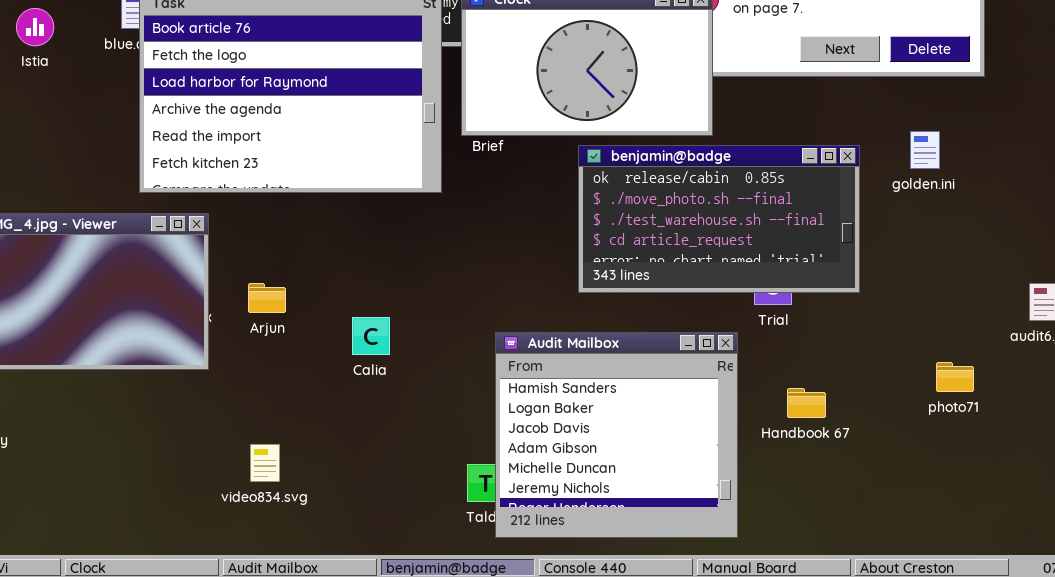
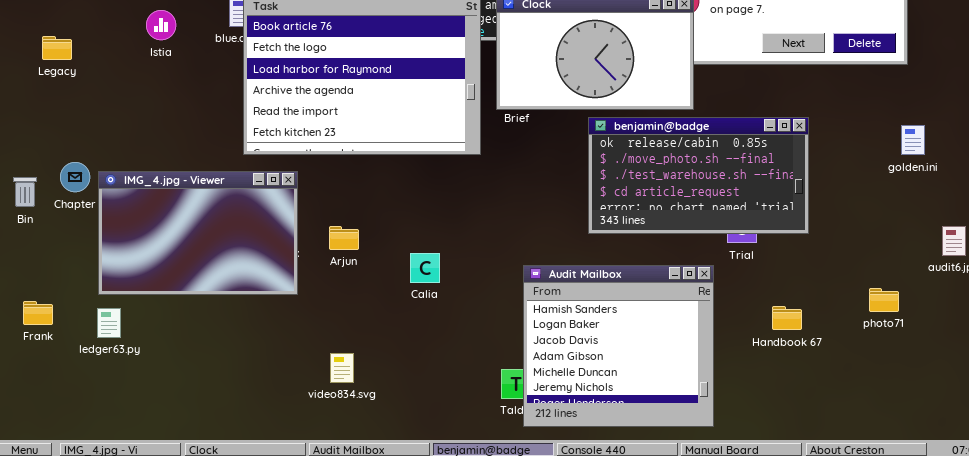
golden.ini: [910,131,940,169] -> [901,125,925,155], moved
Handbook 67: [787,388,826,418] -> [772,306,802,330], moved

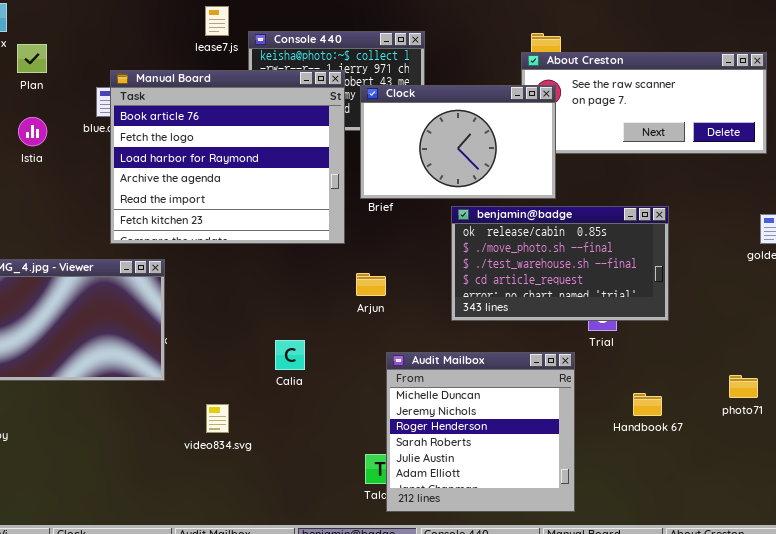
Istia: [146,10,176,40] -> [18,117,47,146], moved
Arjun: [329,226,359,250] -> [356,273,386,296], moved
Audit Mailbox: [523,265,714,427] -> [386,352,575,512], scrolled down 4 rows
video834.svg: [330,353,354,383] -> [206,404,229,433], moved

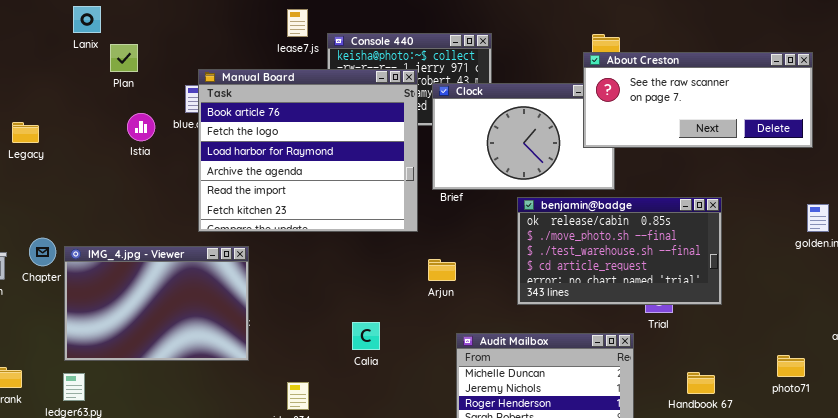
About Creston: [521,52,767,154] -> [583,52,813,148], raised
Istia: [18,117,47,146] -> [127,113,155,141], moved

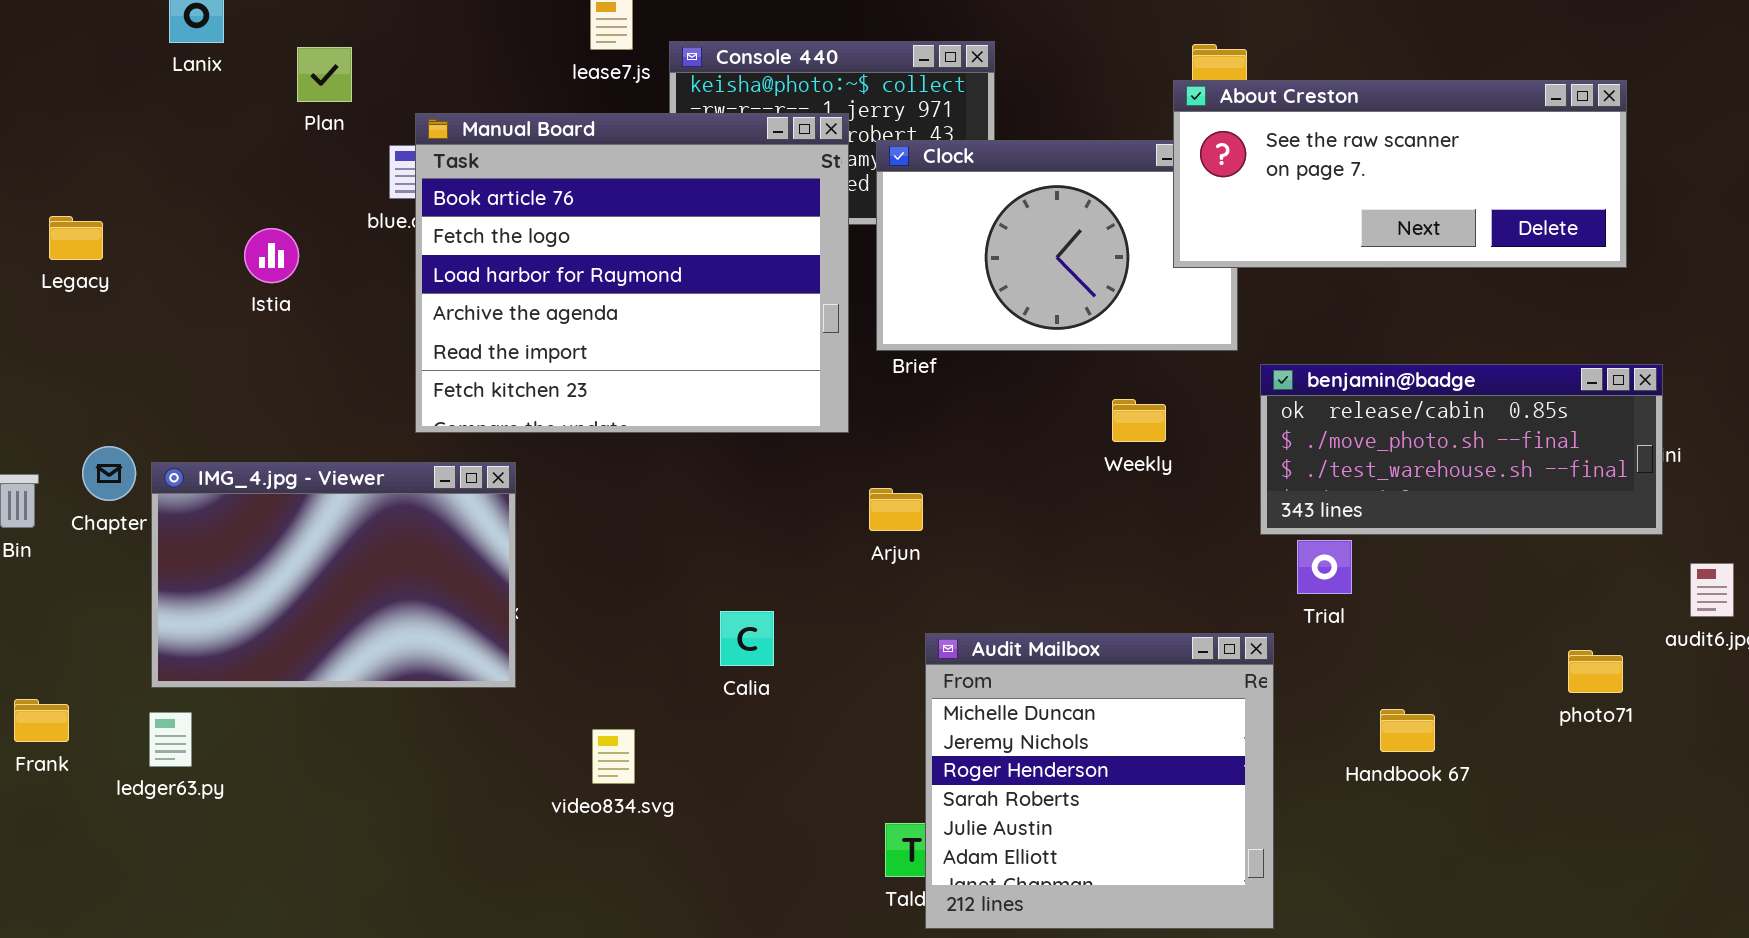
Plan: [110,44,138,72] -> [297,47,352,102], moved
Istia: [127,113,155,141] -> [244,228,299,283], moved
benjamin@badge: [517,197,722,305] -> [1260,364,1663,535], moved, resized
photo71: [777,355,805,377] -> [1568,650,1623,693], moved

